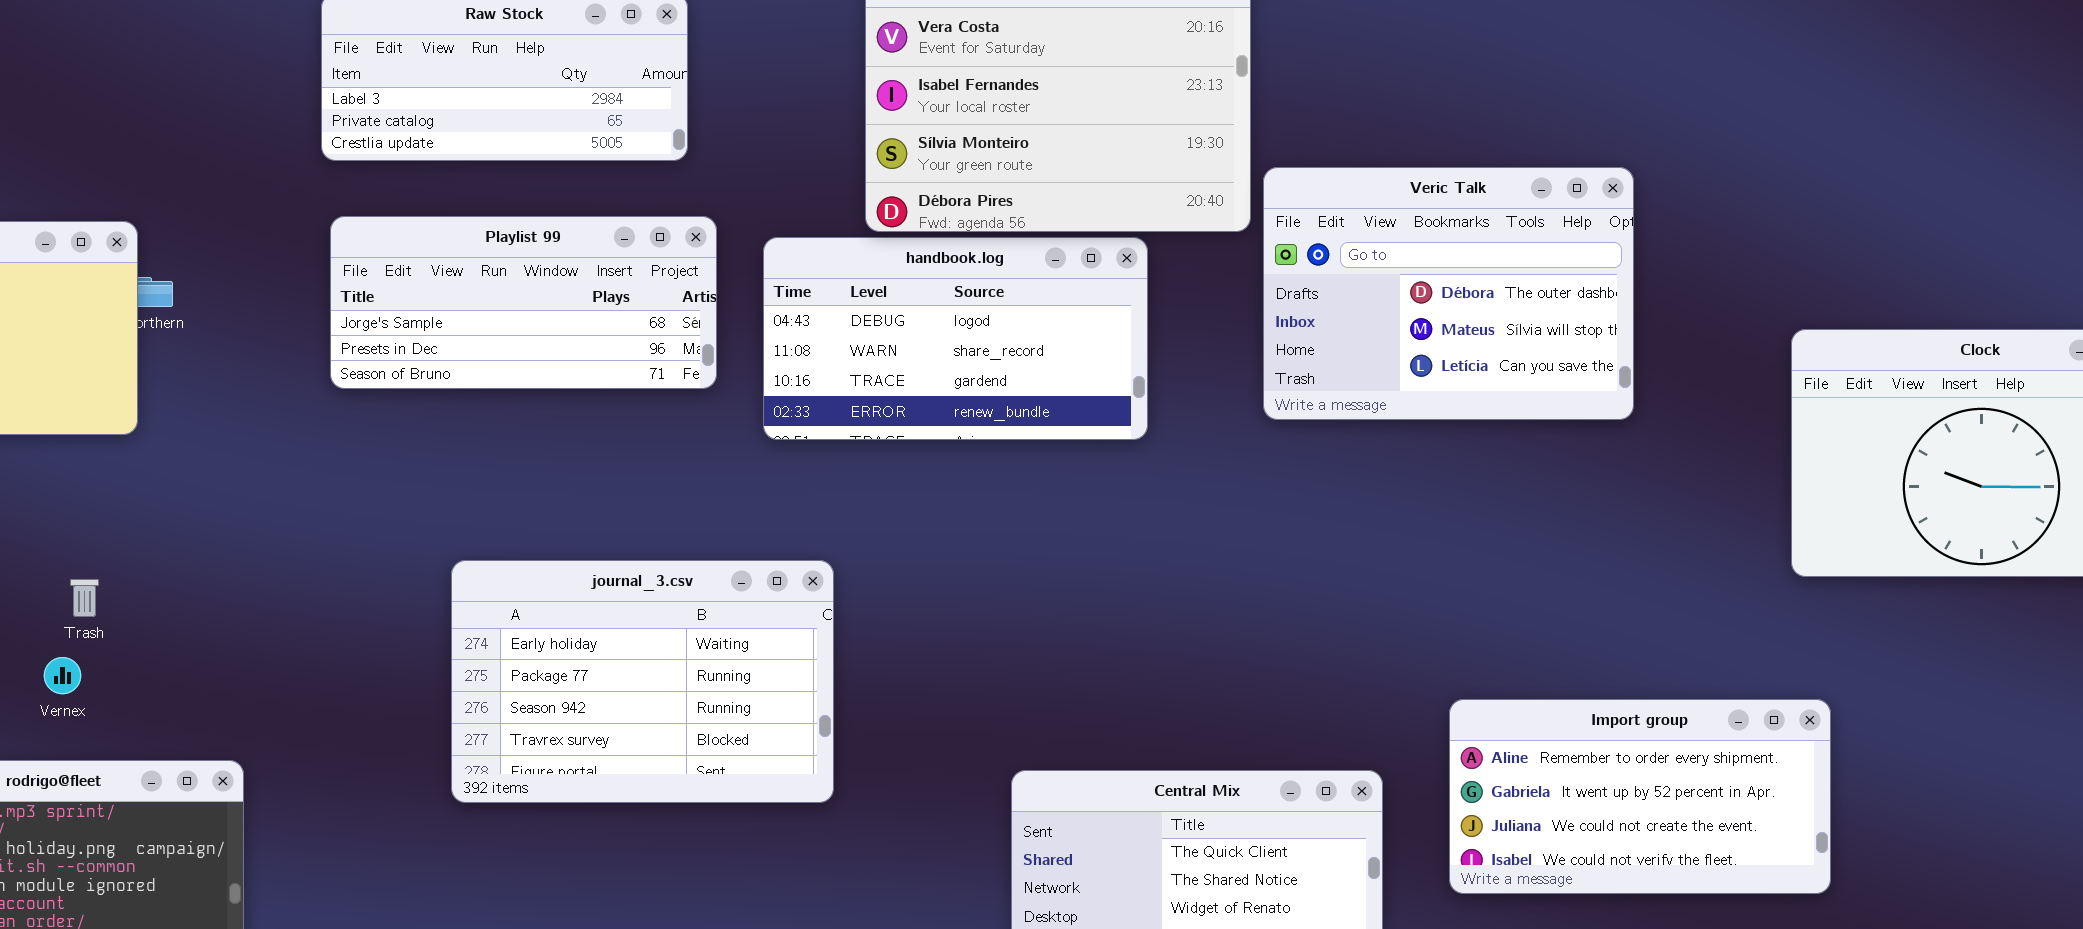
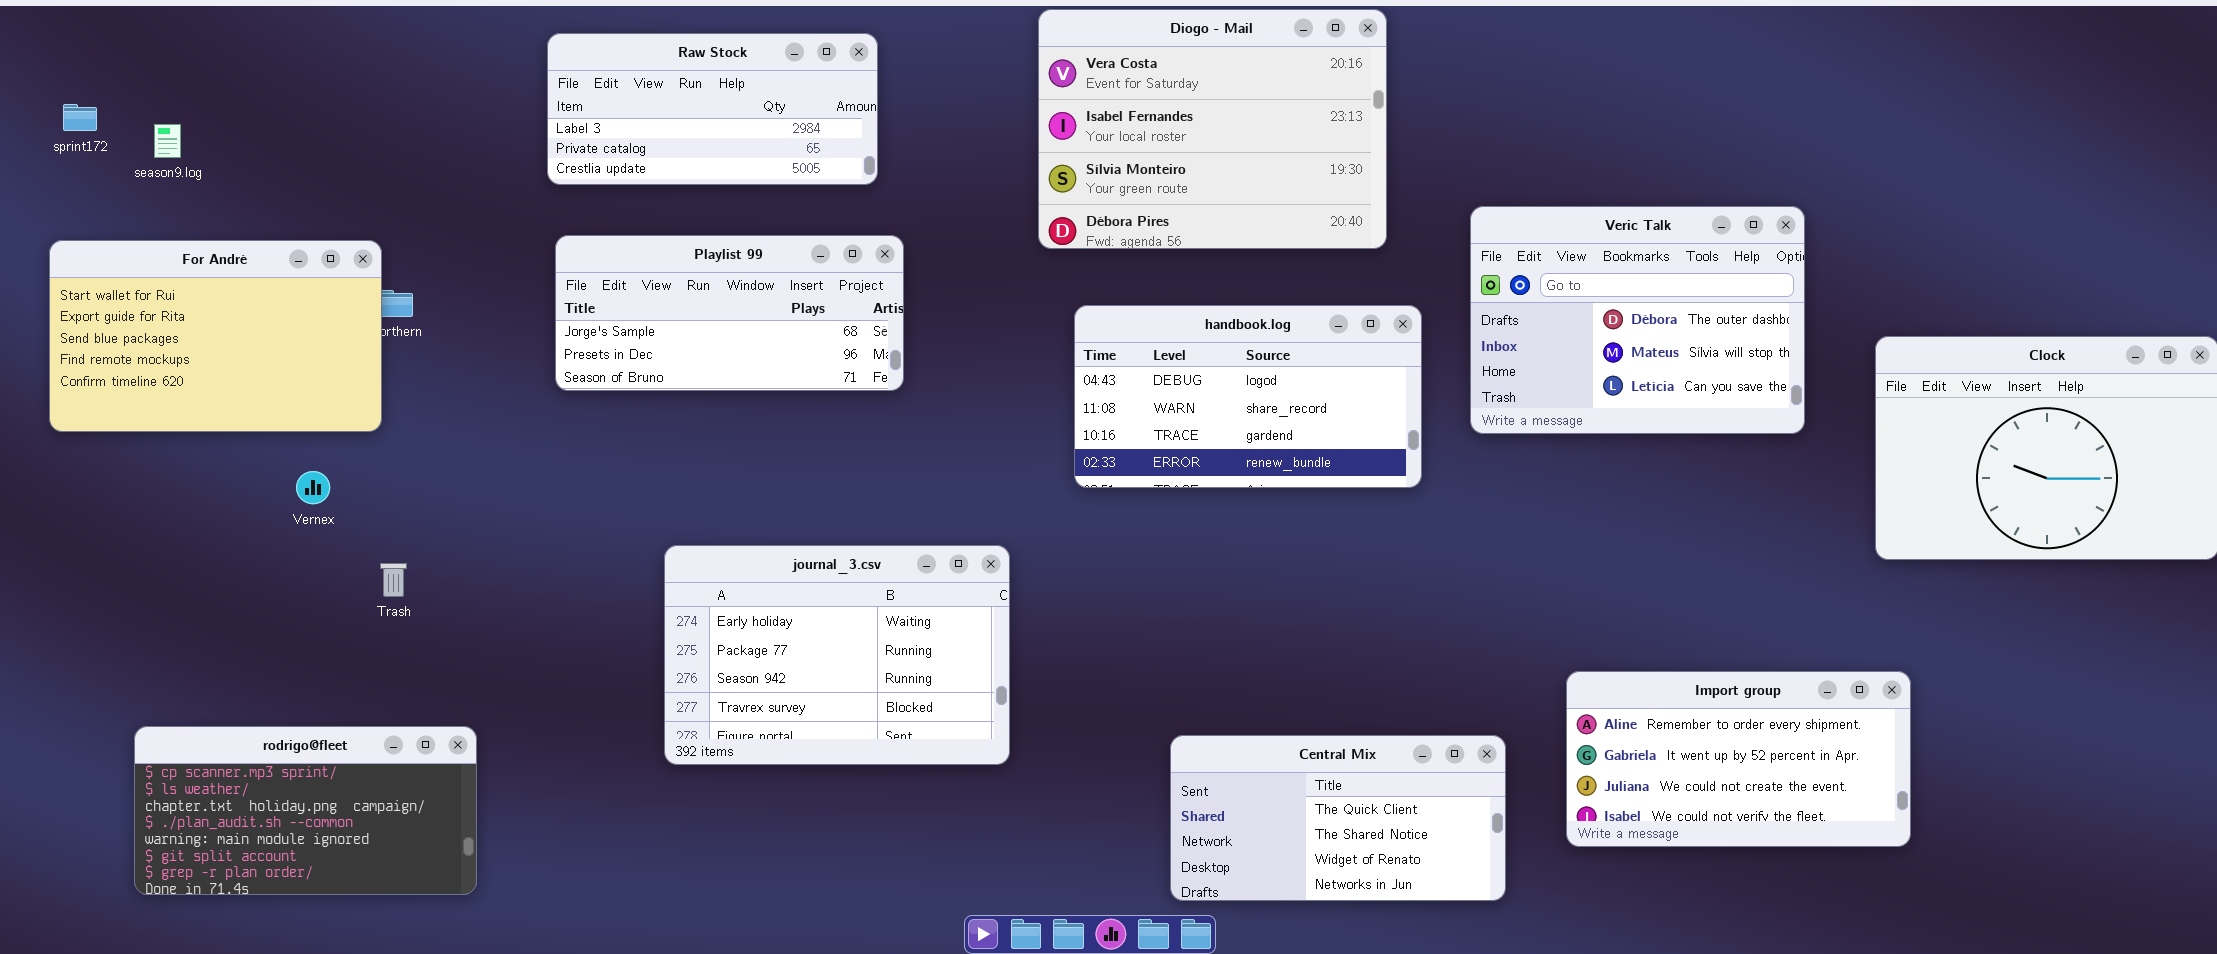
Veric Talk: [1263,167,1634,420] -> [1470,206,1805,434], moved
handbook.log: [763,237,1148,440] -> [1074,305,1422,488], moved
Trash: [70,579,99,617] -> [380,563,407,597], moved
Vernex: [44,657,81,694] -> [296,471,330,504], moved

